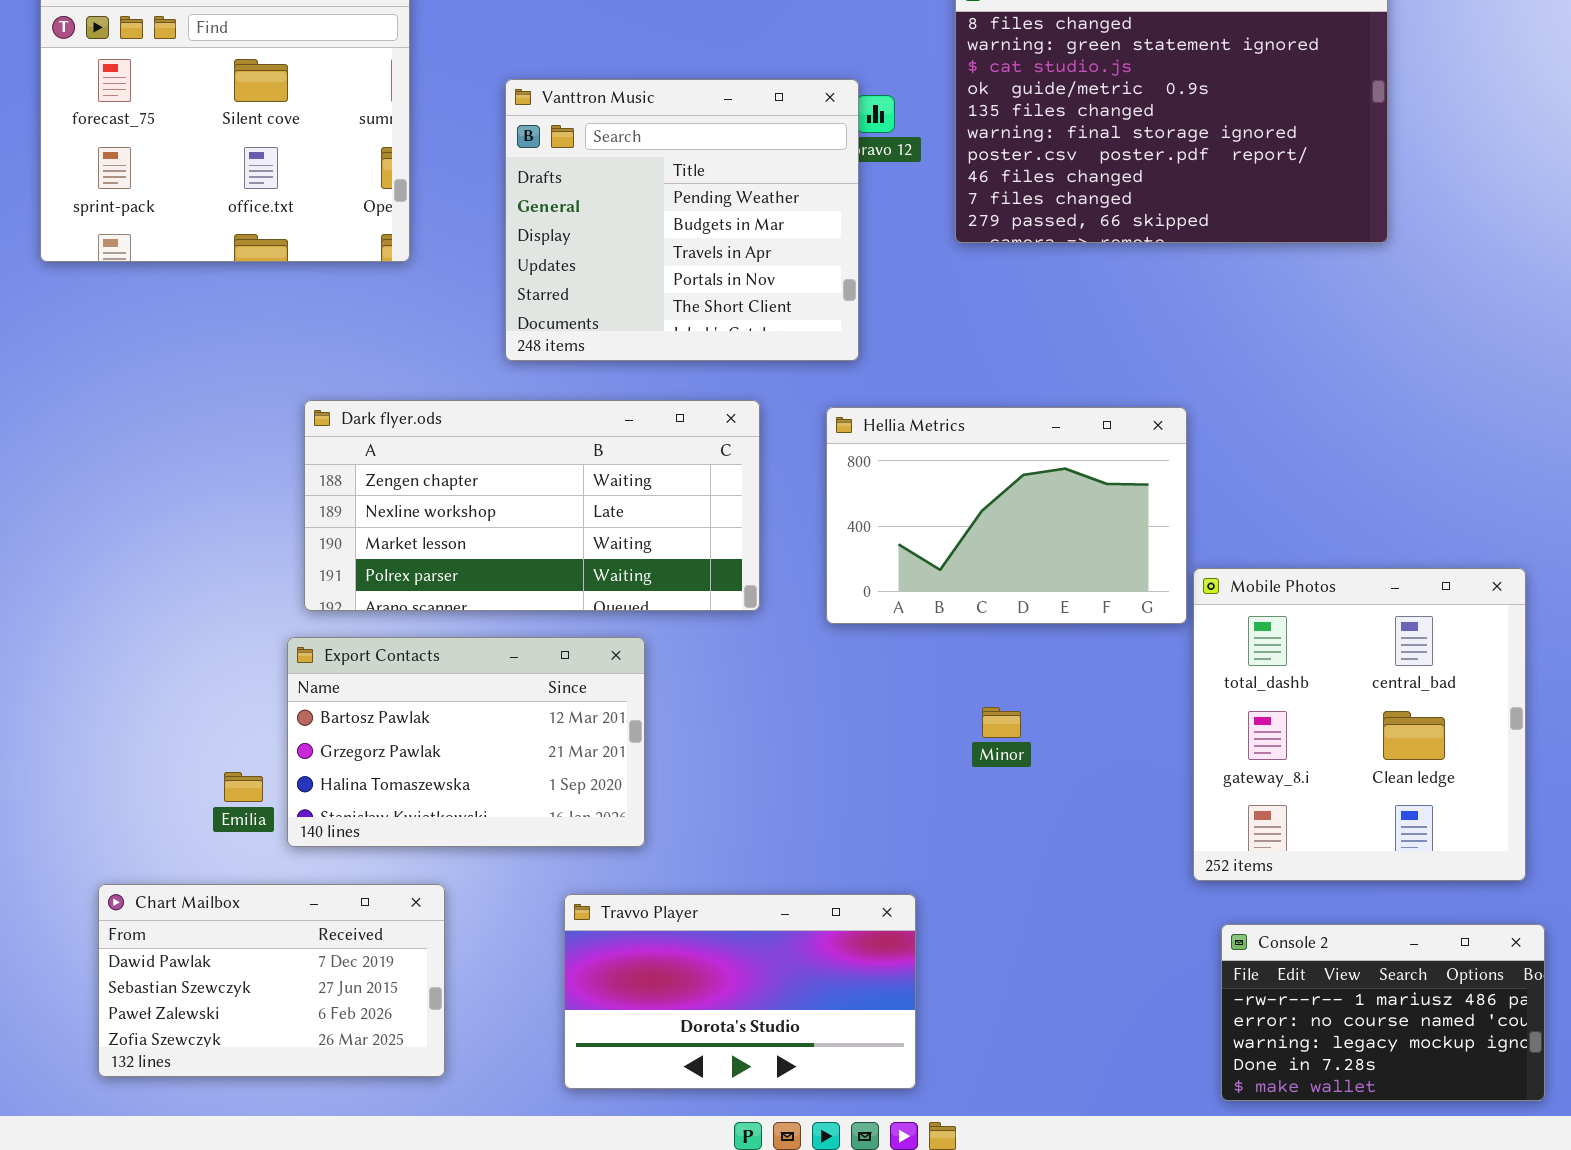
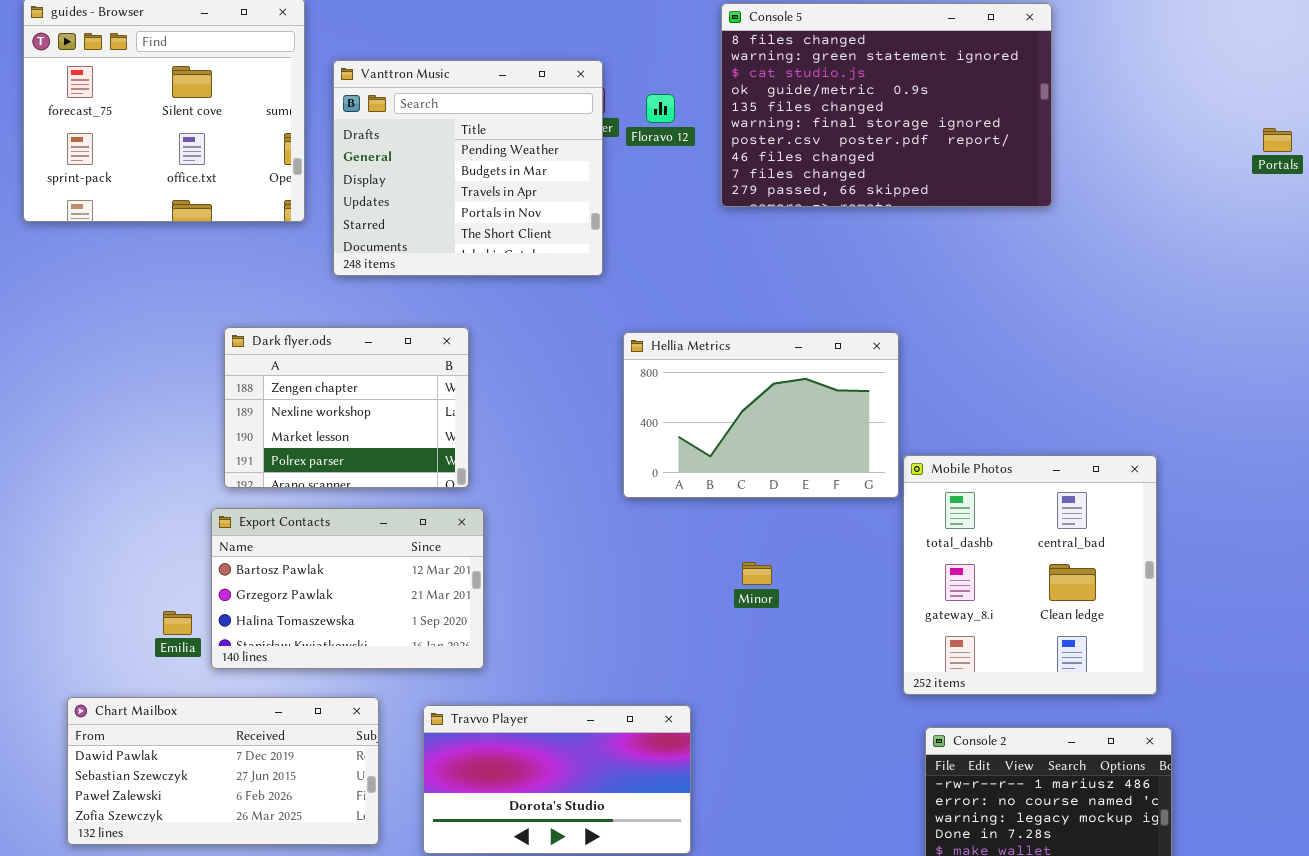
Vanttron Music: [505,79,859,361] -> [333,60,603,276], moved
Dark flyer.ods: [304,400,760,611] -> [224,327,469,488], resized
Chart Mailbox: [98,884,445,1077] -> [67,697,379,845], resized

